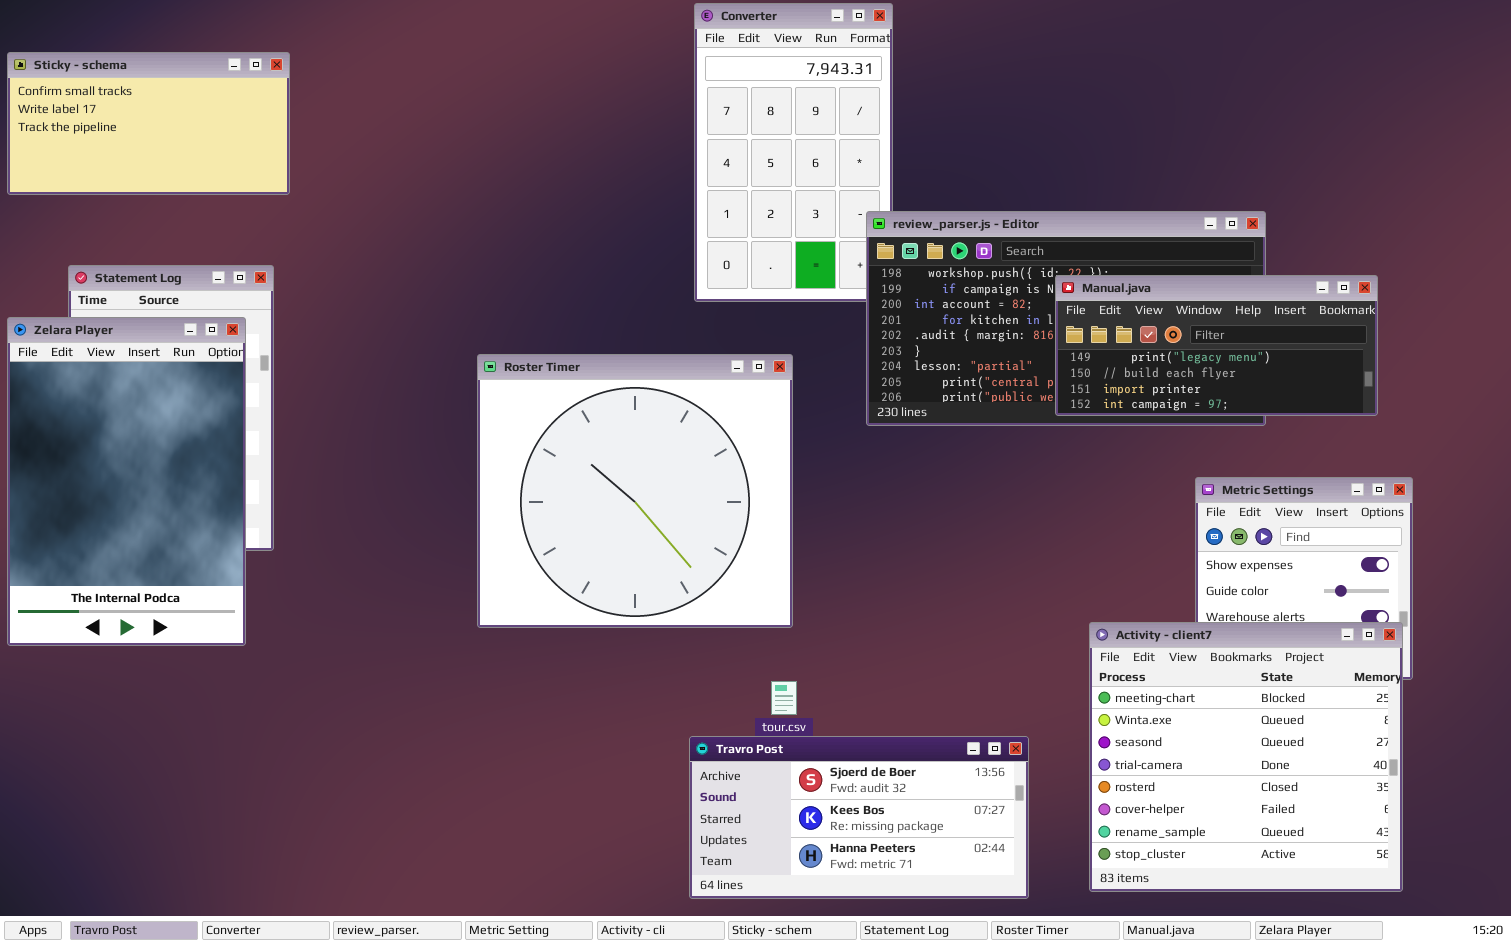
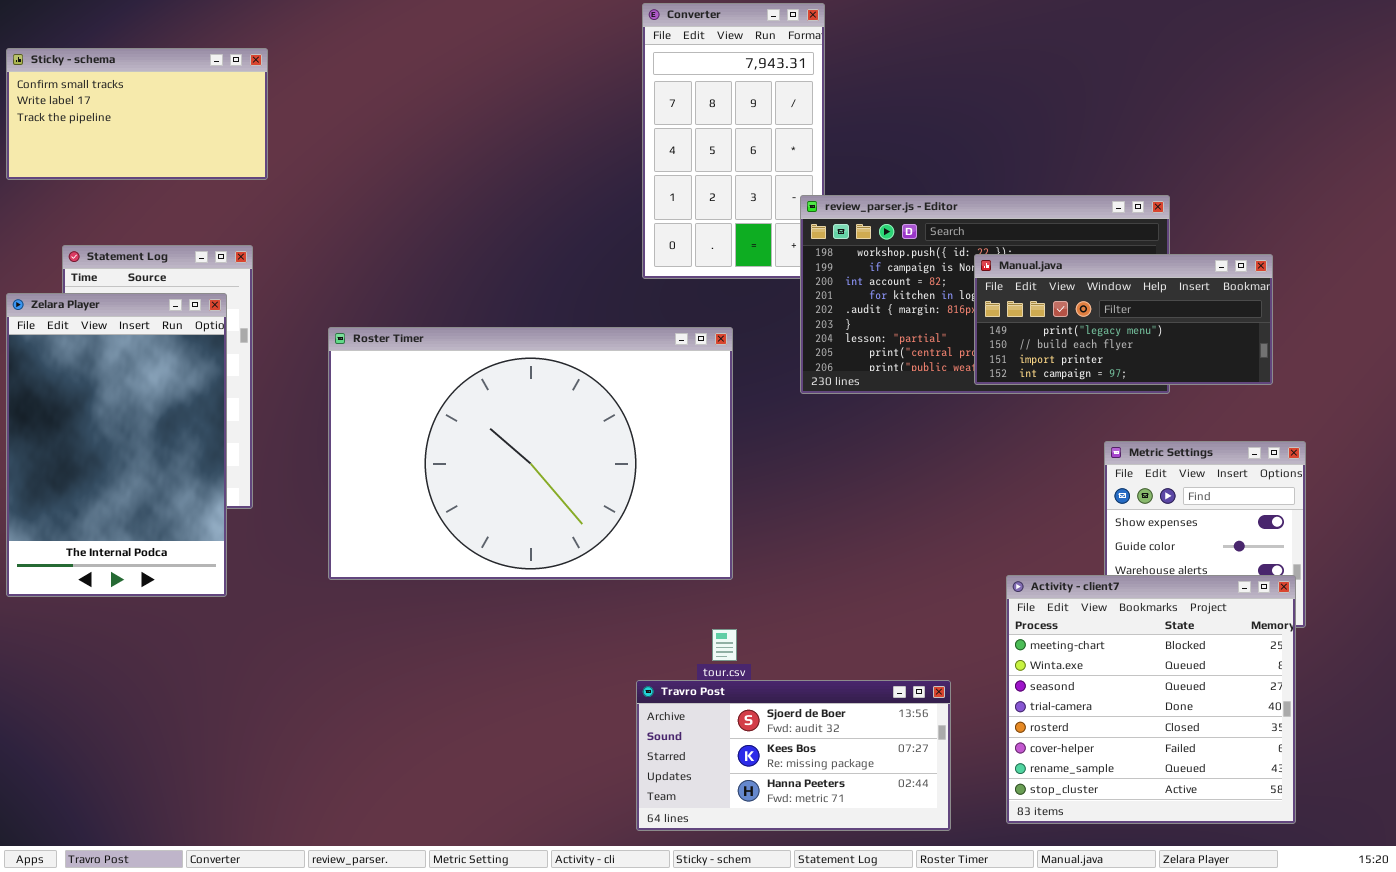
Roster Timer: [477,354,793,628] -> [328,327,733,580], resized

